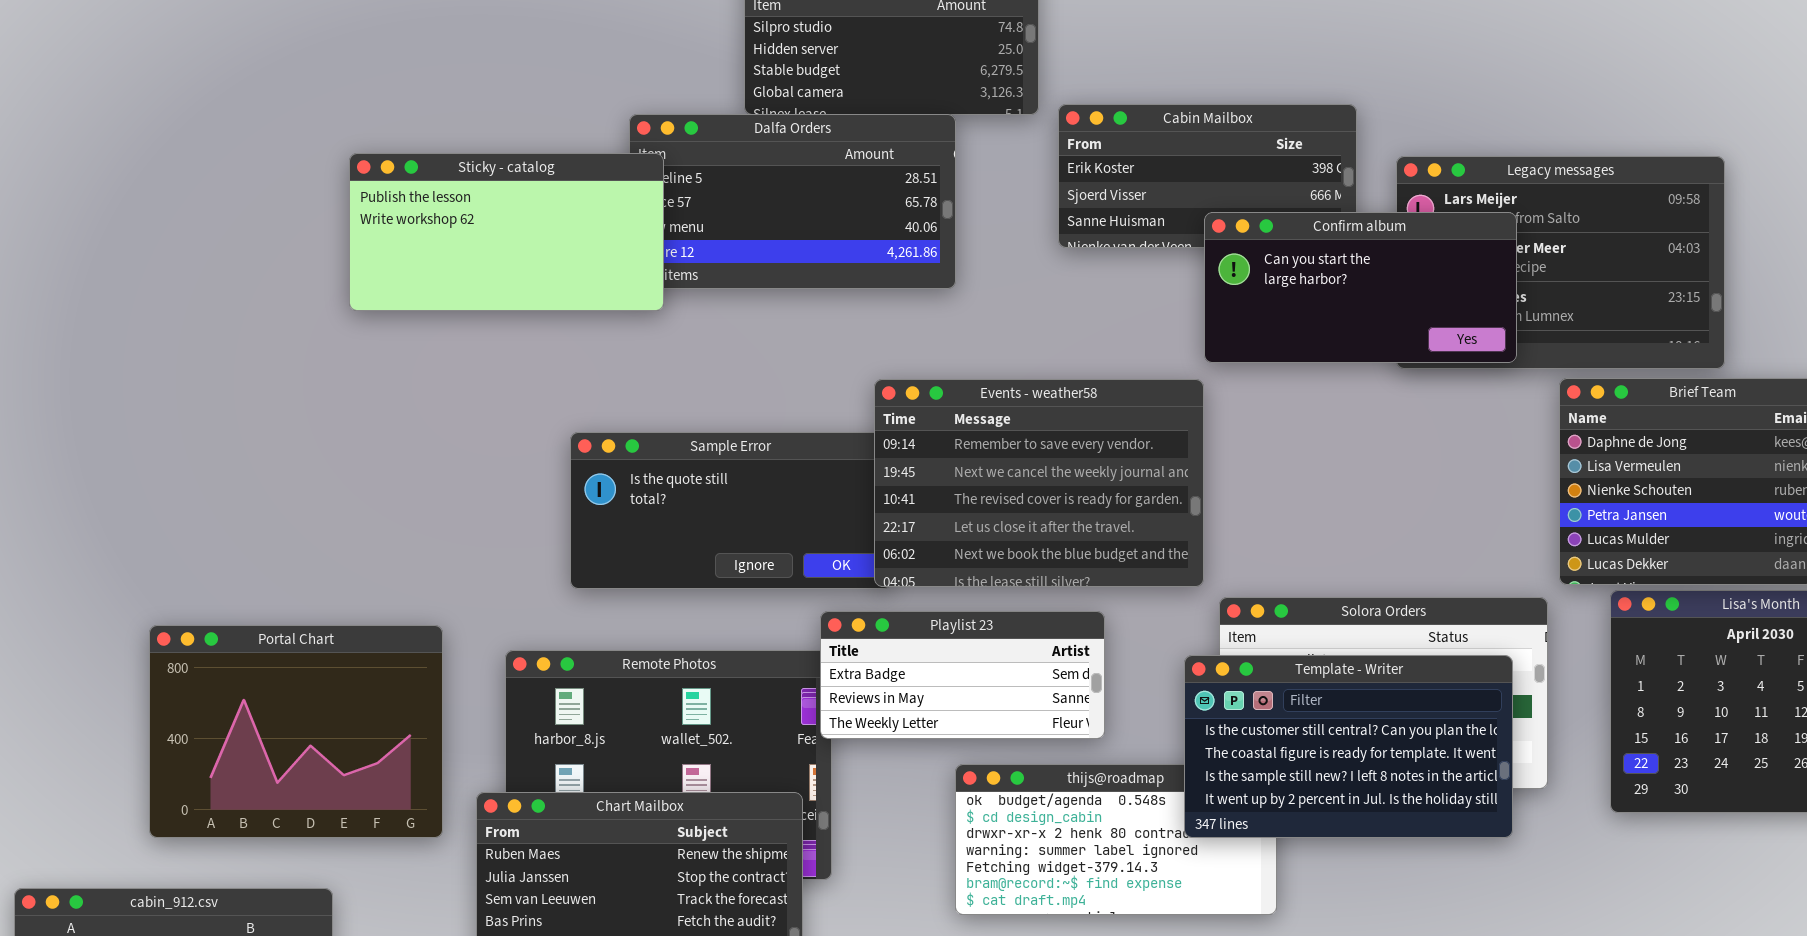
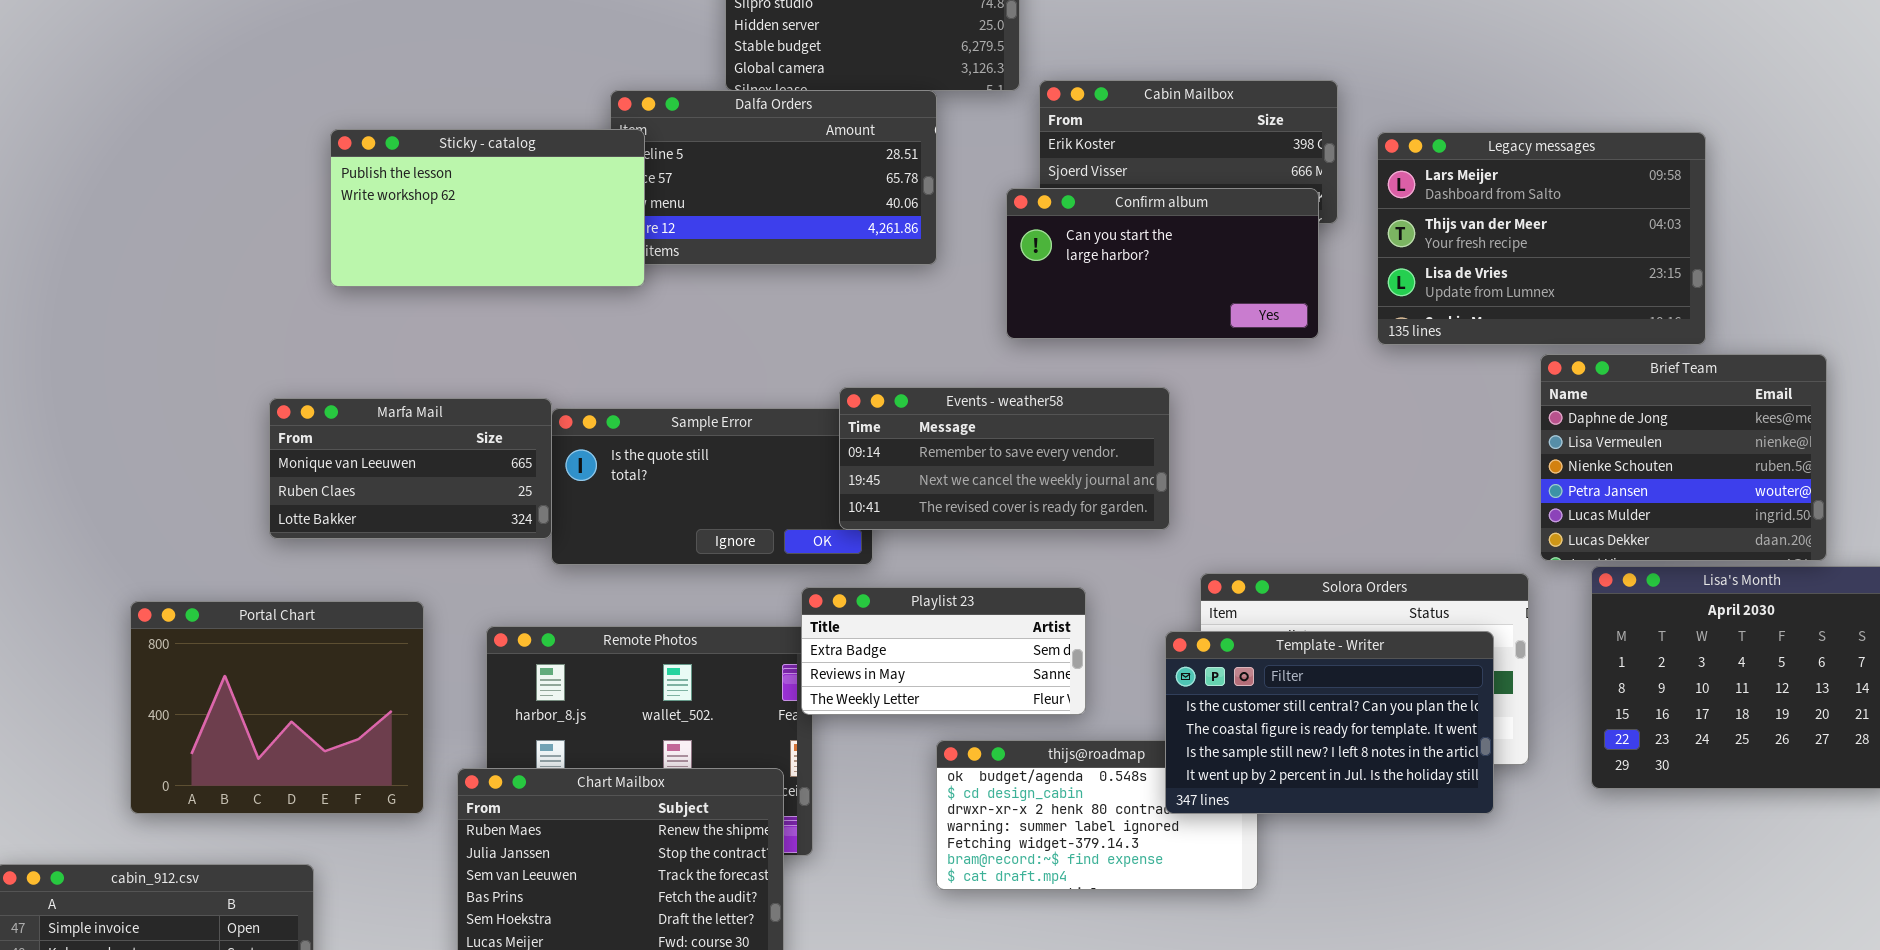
Confirm album: [1204,212,1517,363] -> [1006,188,1319,339], moved
Events - weather58: [874,379,1204,587] -> [839,387,1170,530], moved, resized
Marfa Mail: none -> [269,398,552,539], opened

